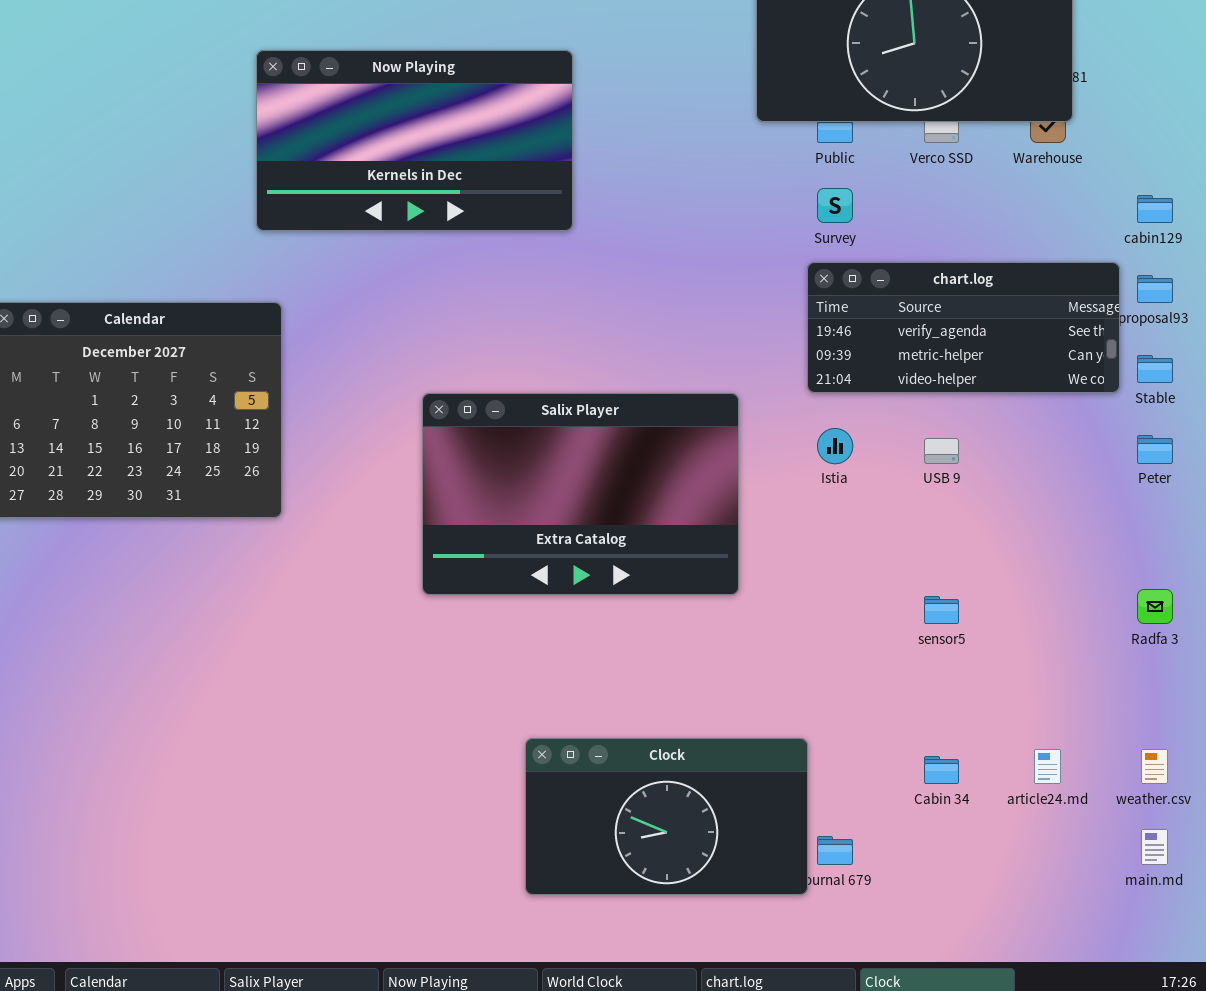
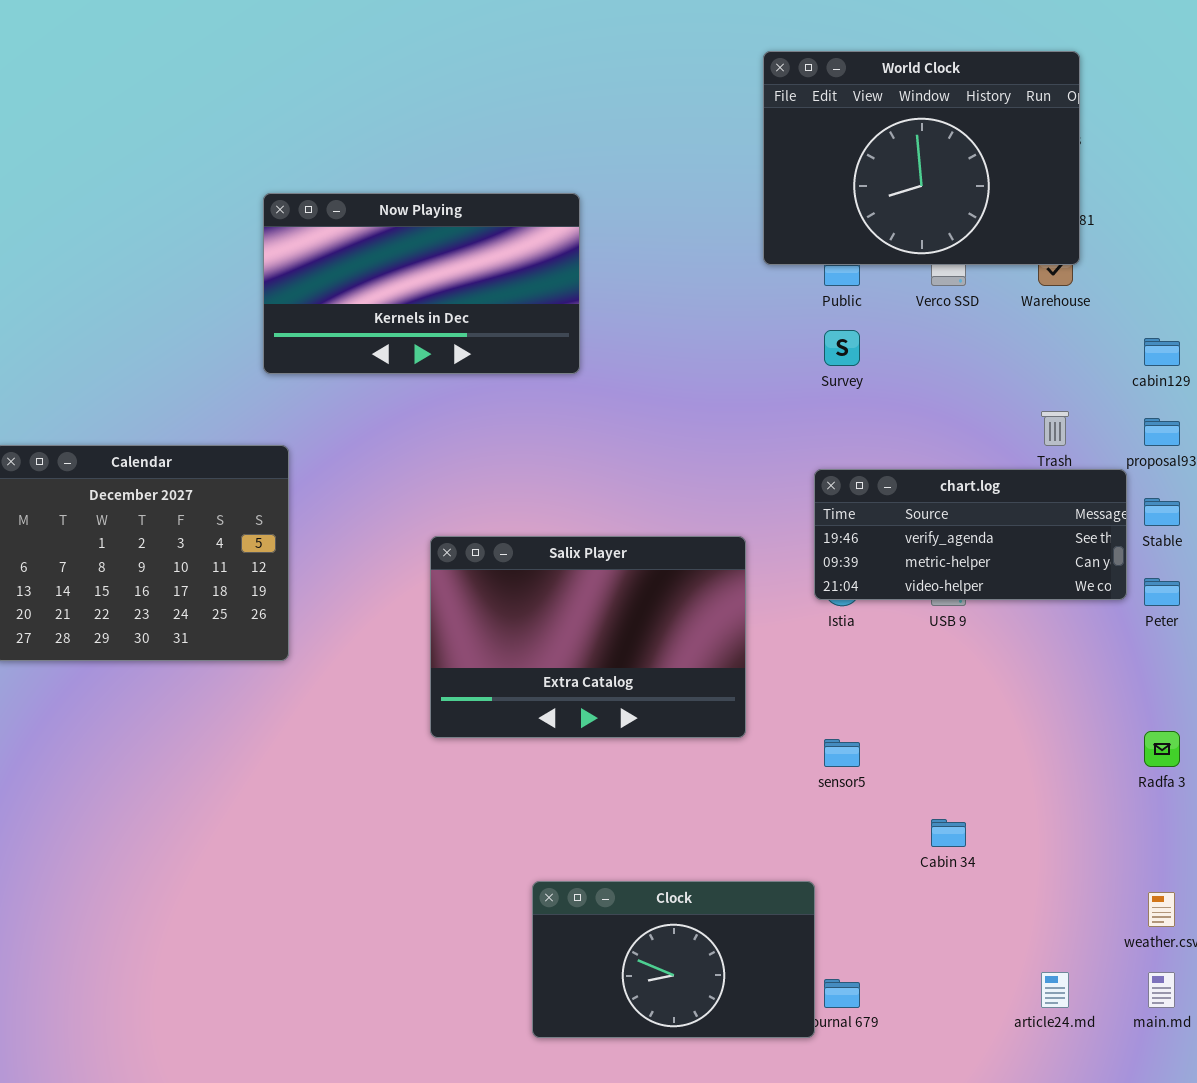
chart.log: [807,262,1120,393] -> [814,469,1127,600], moved
sensor5: [924,596,959,624] -> [824,739,860,767], moved
article24.md: [1034,749,1061,784] -> [1041,972,1069,1008], moved
Cabin 34: [924,756,959,784] -> [931,819,966,847], moved

